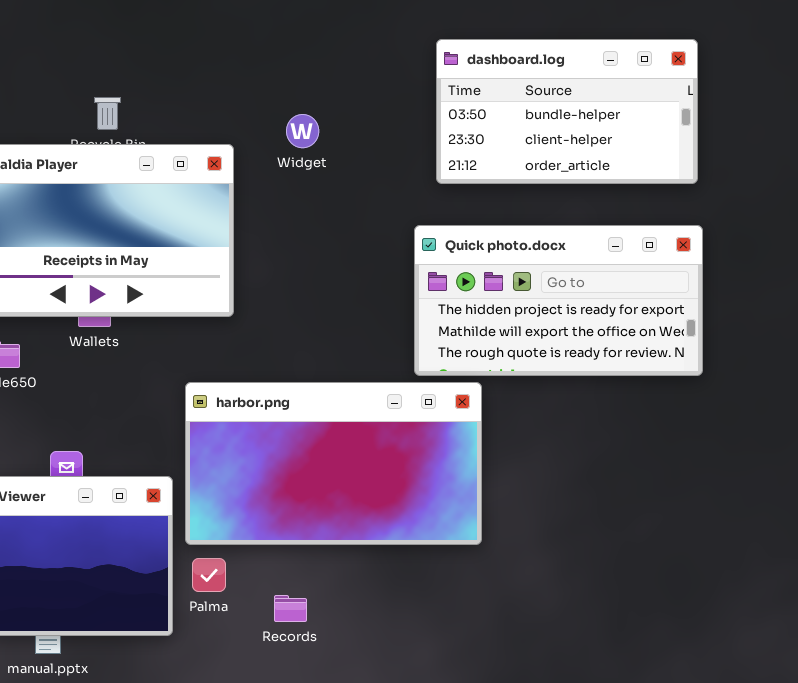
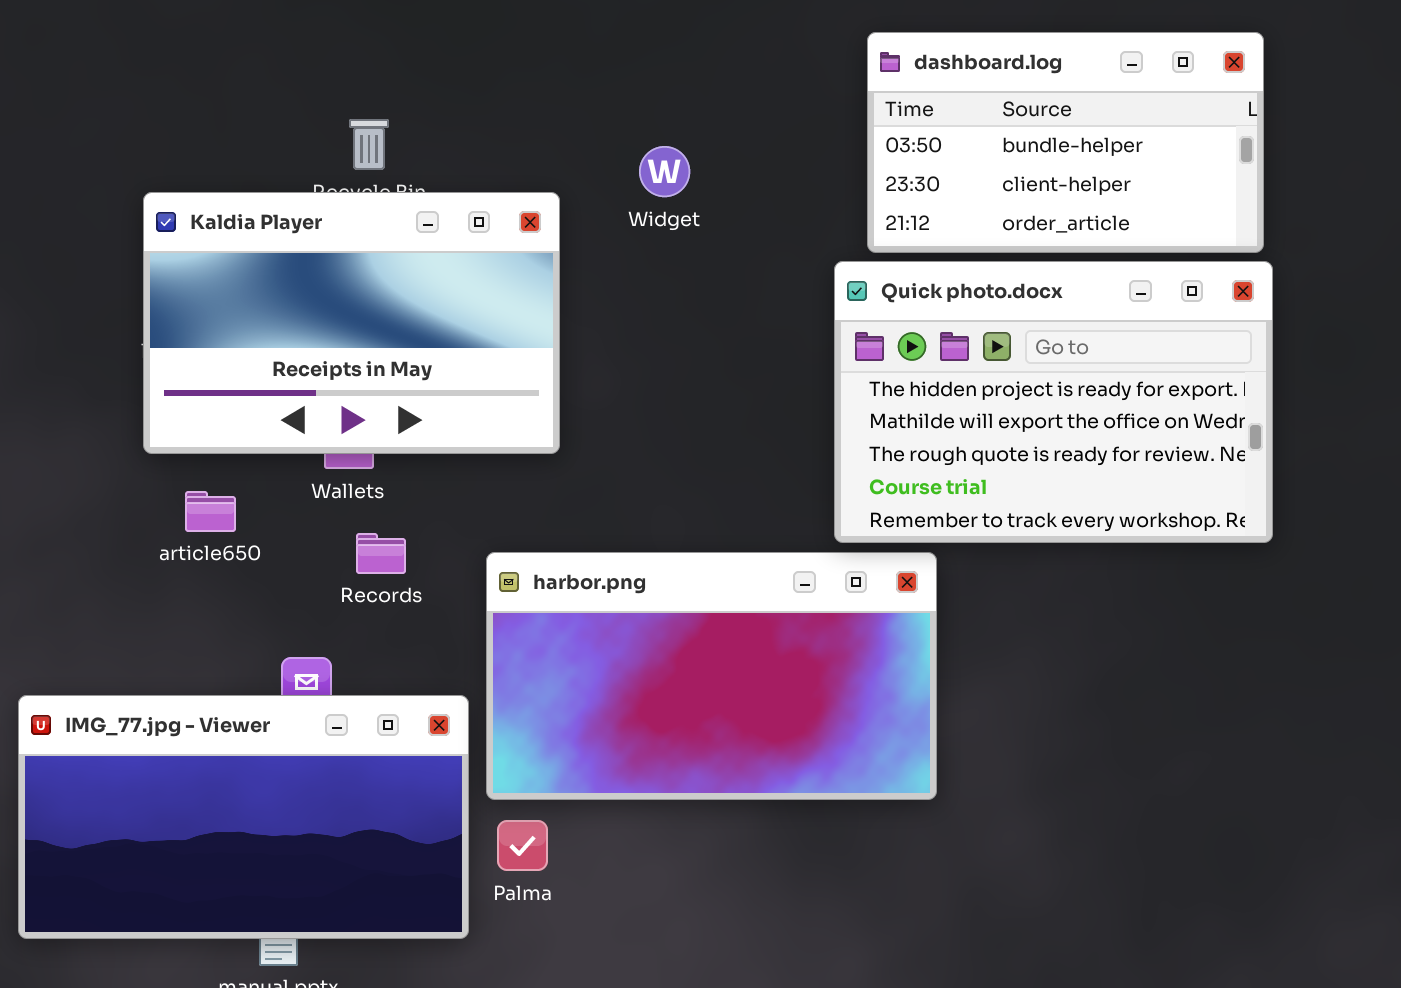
Quick photo.docx: [414,225,703,376] -> [834,261,1273,543], resized
Records: [274,595,307,622] -> [356,533,406,574], moved

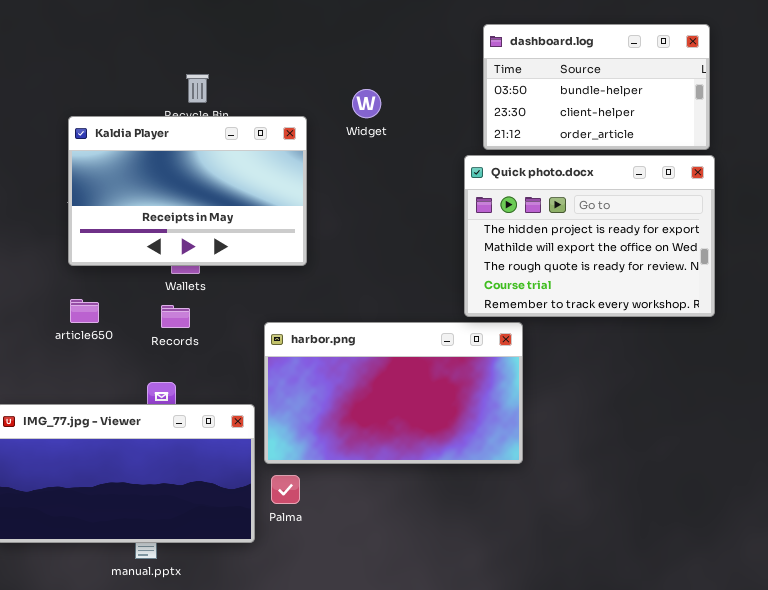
article650: [185,491,236,532] -> [70,299,99,323], moved
Records: [356,533,406,574] -> [161,305,190,328], moved

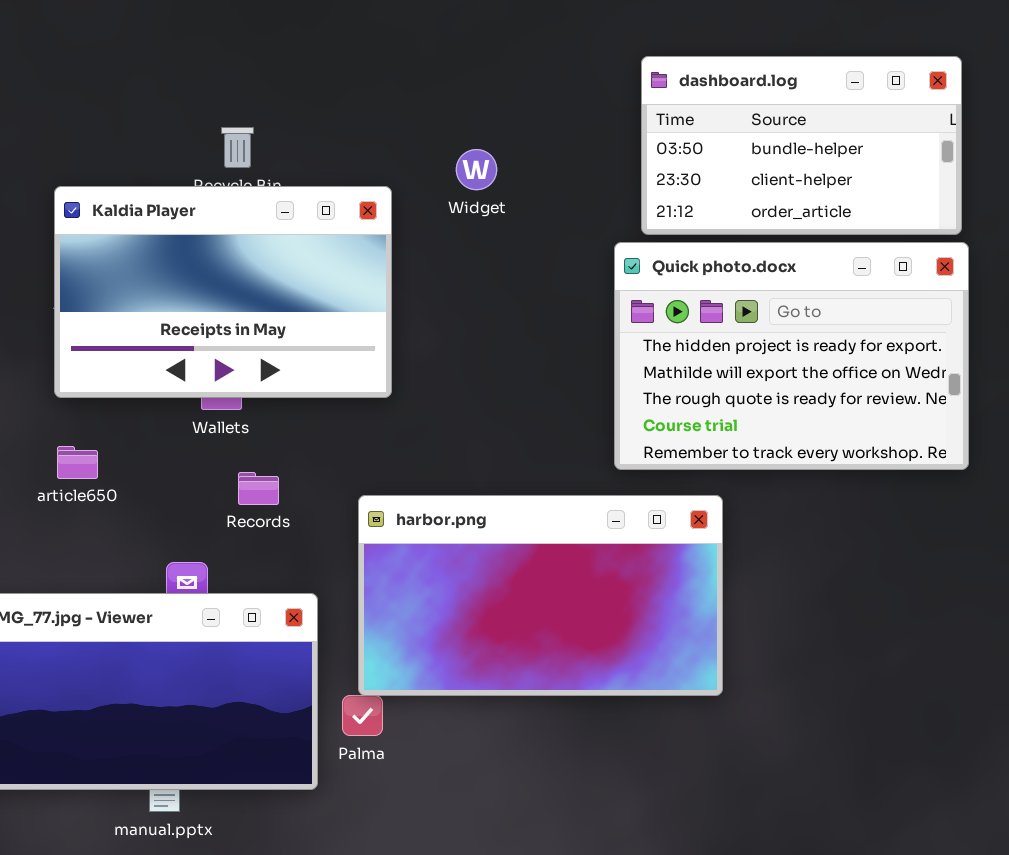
Records: [161,305,190,328] -> [238,472,279,505], moved
harbor.png: [264,322,523,464] -> [358,495,723,696], moved

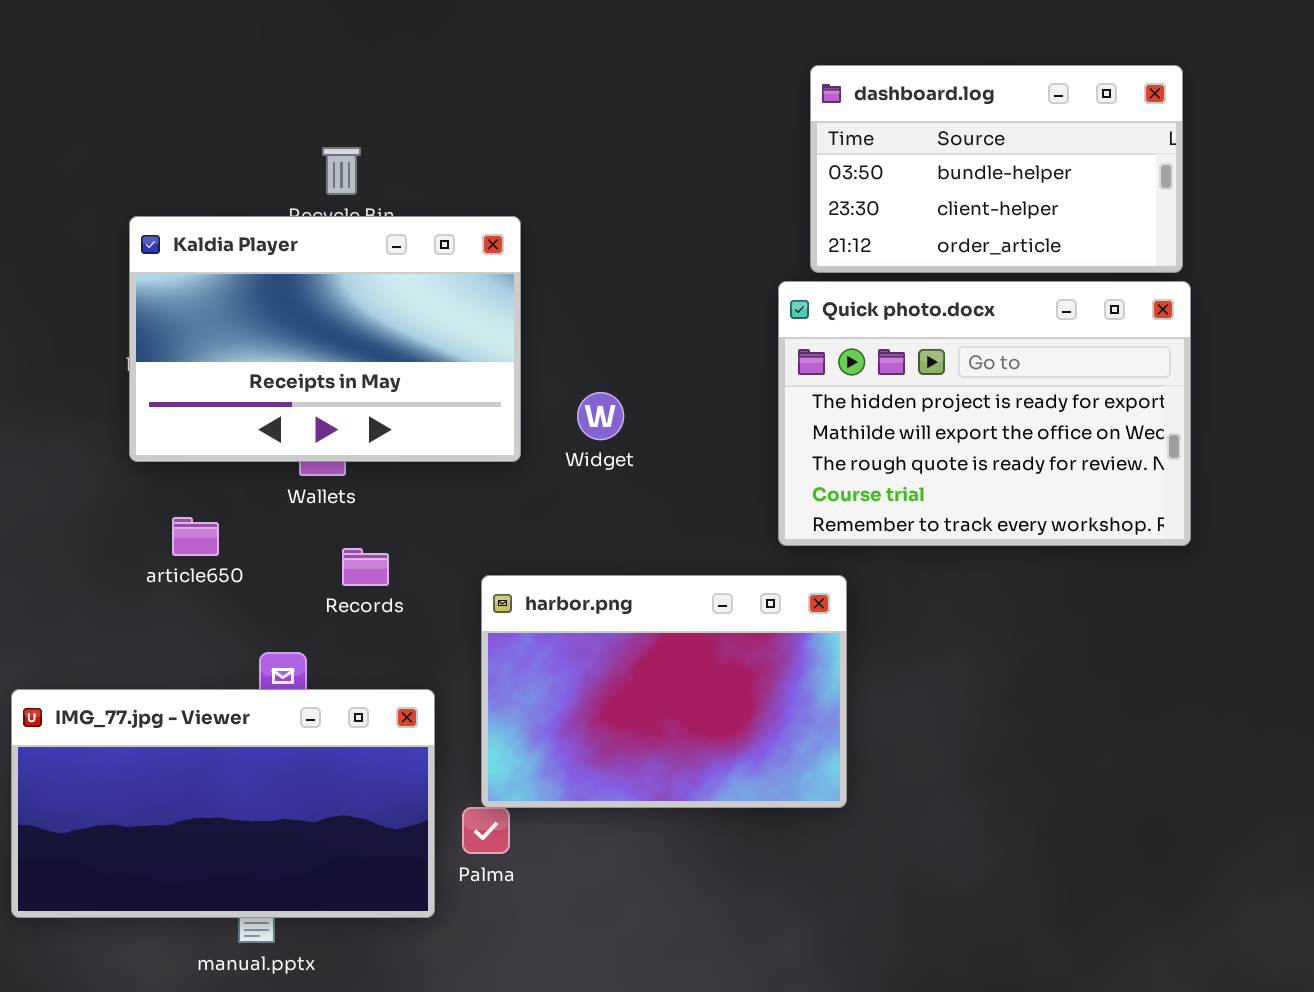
Widget: [456,149,497,190] -> [577,392,624,440], moved
article650: [57,446,98,479] -> [172,517,219,556], moved
harbor.png: [358,495,723,696] -> [481,575,847,808], resized

